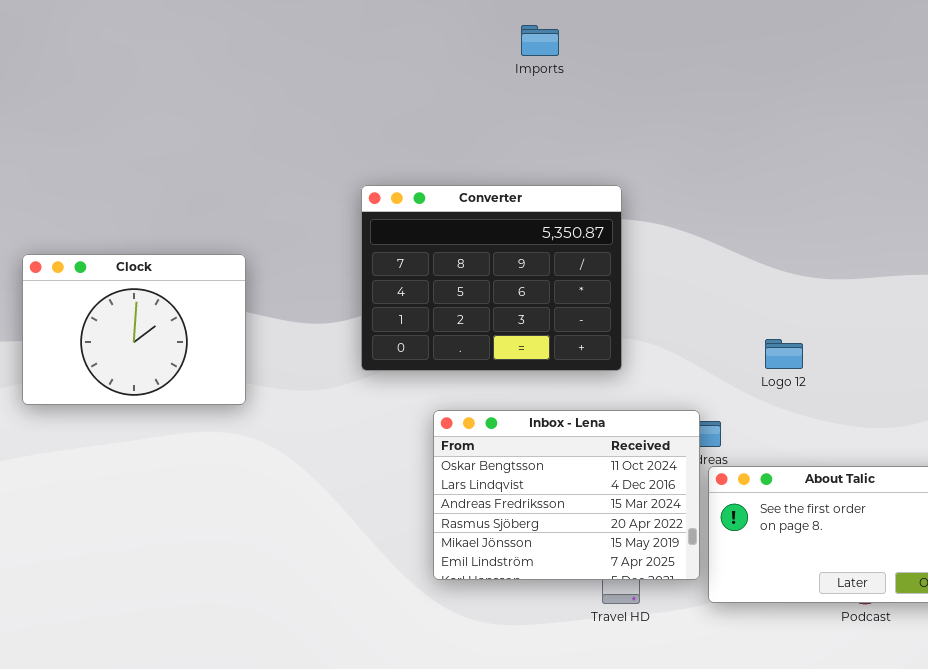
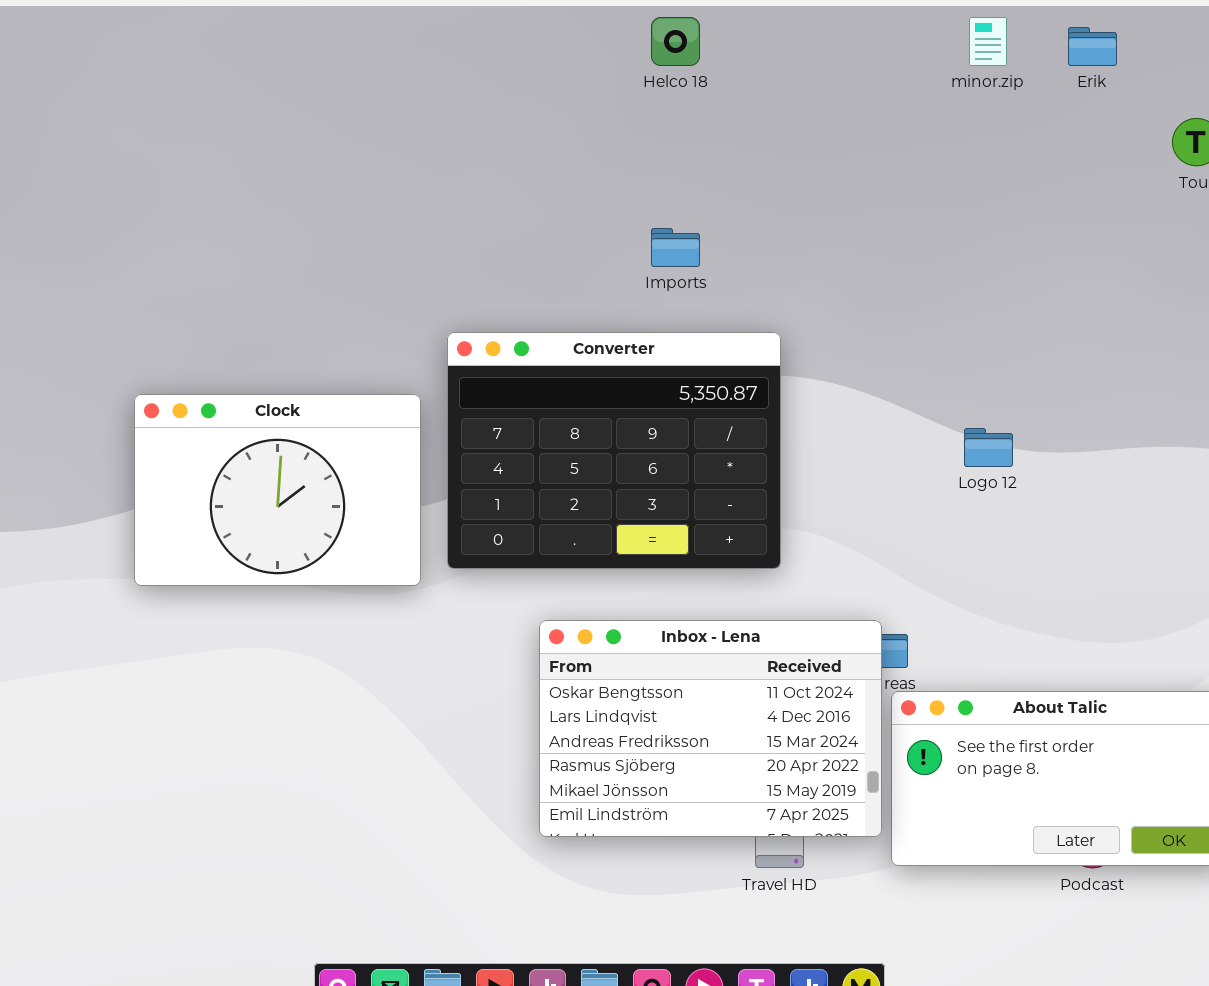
Imports: [521,25,559,56] -> [651,228,700,267], moved
Clock: [22,254,246,405] -> [134,394,421,586], moved
Logo 12: [765,339,803,369] -> [964,428,1013,467], moved

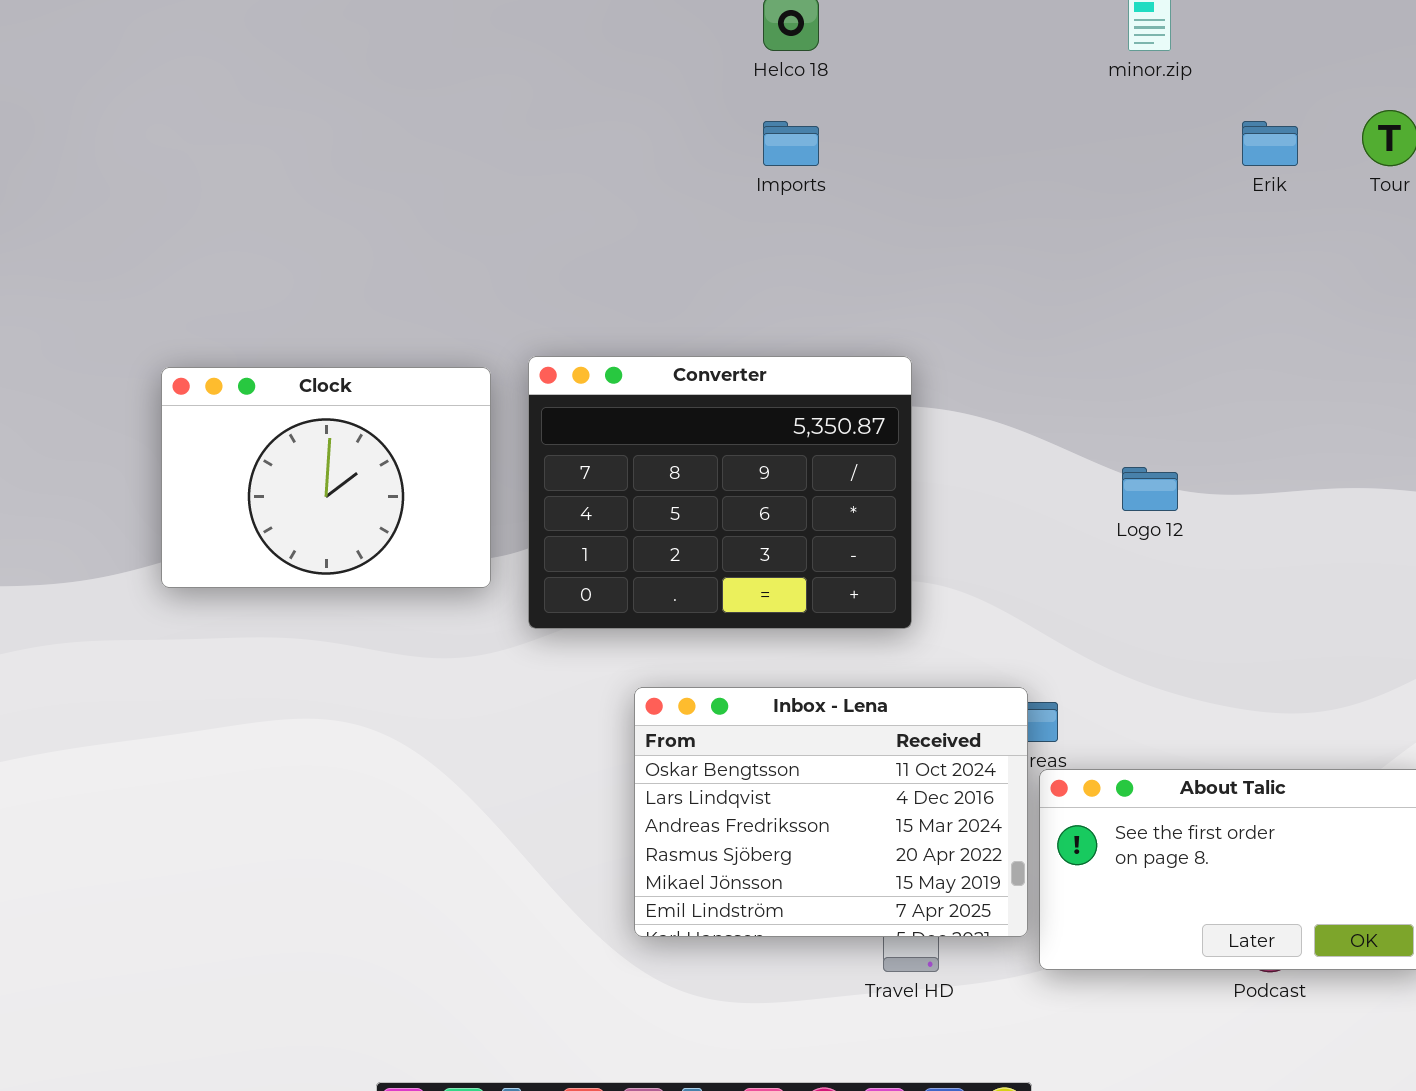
Erik: [1068,27,1117,66] -> [1242,121,1298,166], moved
Imports: [651,228,700,267] -> [763,121,819,166], moved
Clock: [134,394,421,586] -> [161,367,491,588], moved

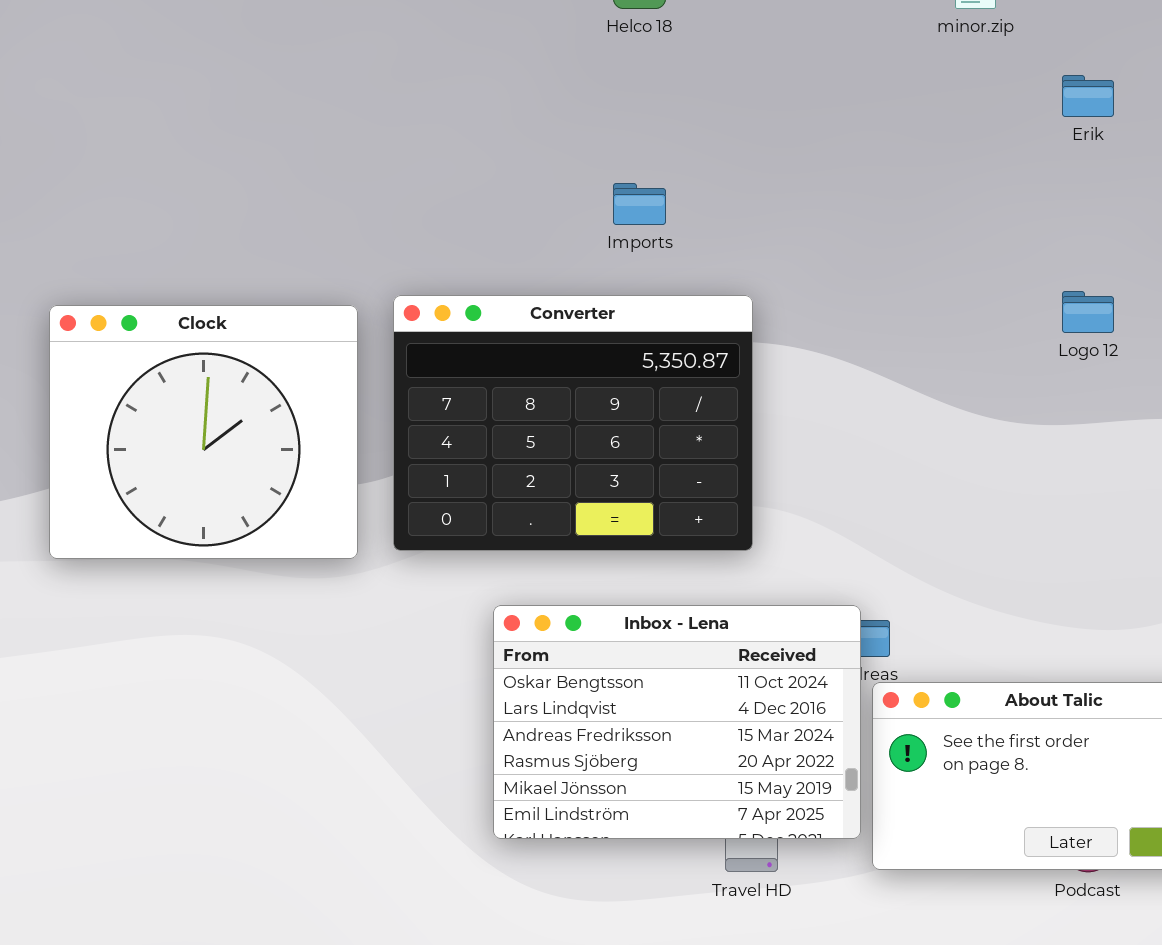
Imports: [763,121,819,166] -> [613,183,666,225], moved
Clock: [161,367,491,588] -> [49,305,358,559], resized
Logo 12: [1122,467,1178,511] -> [1062,291,1114,333], moved

